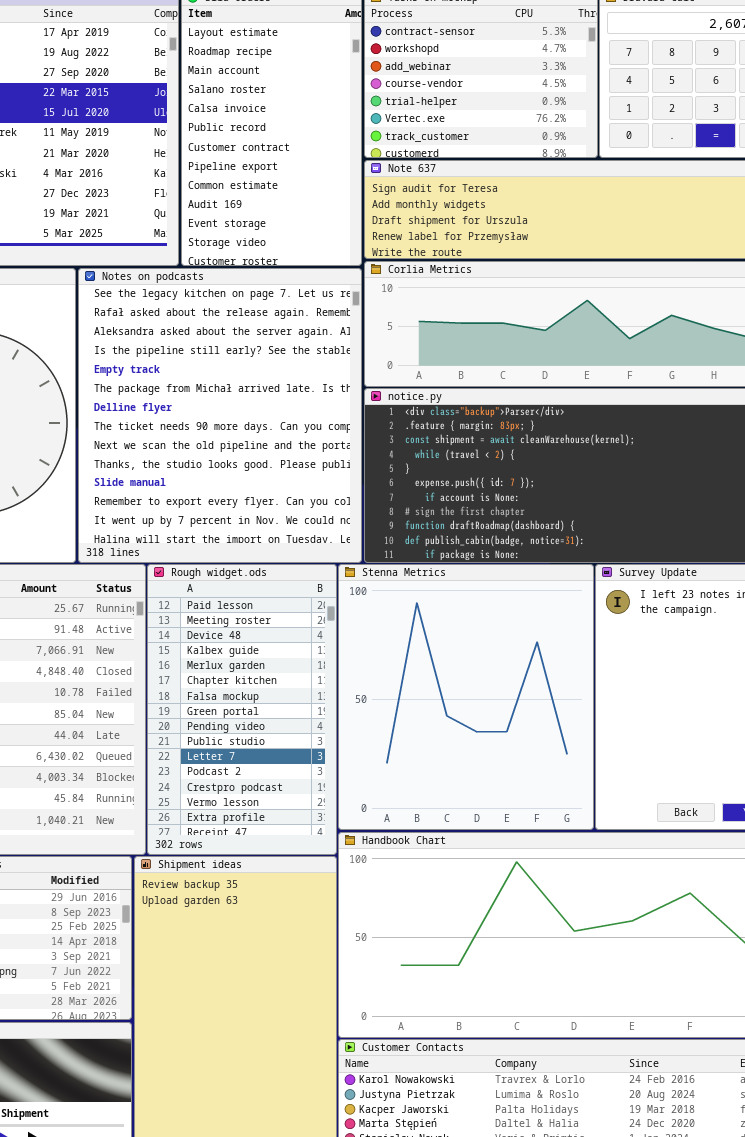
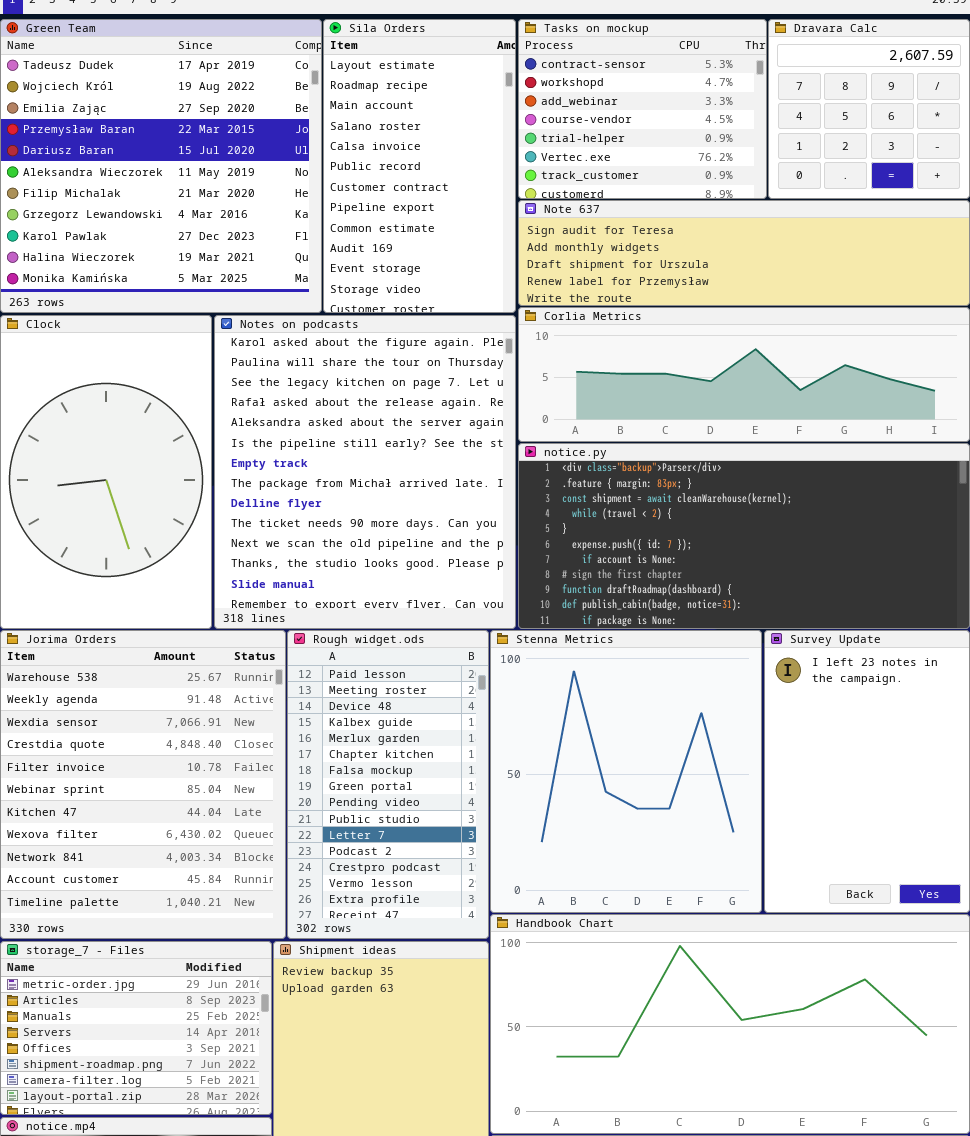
Notes on podcasts: [78,268,362,563] -> [214,315,516,629], scrolled up 2 rows

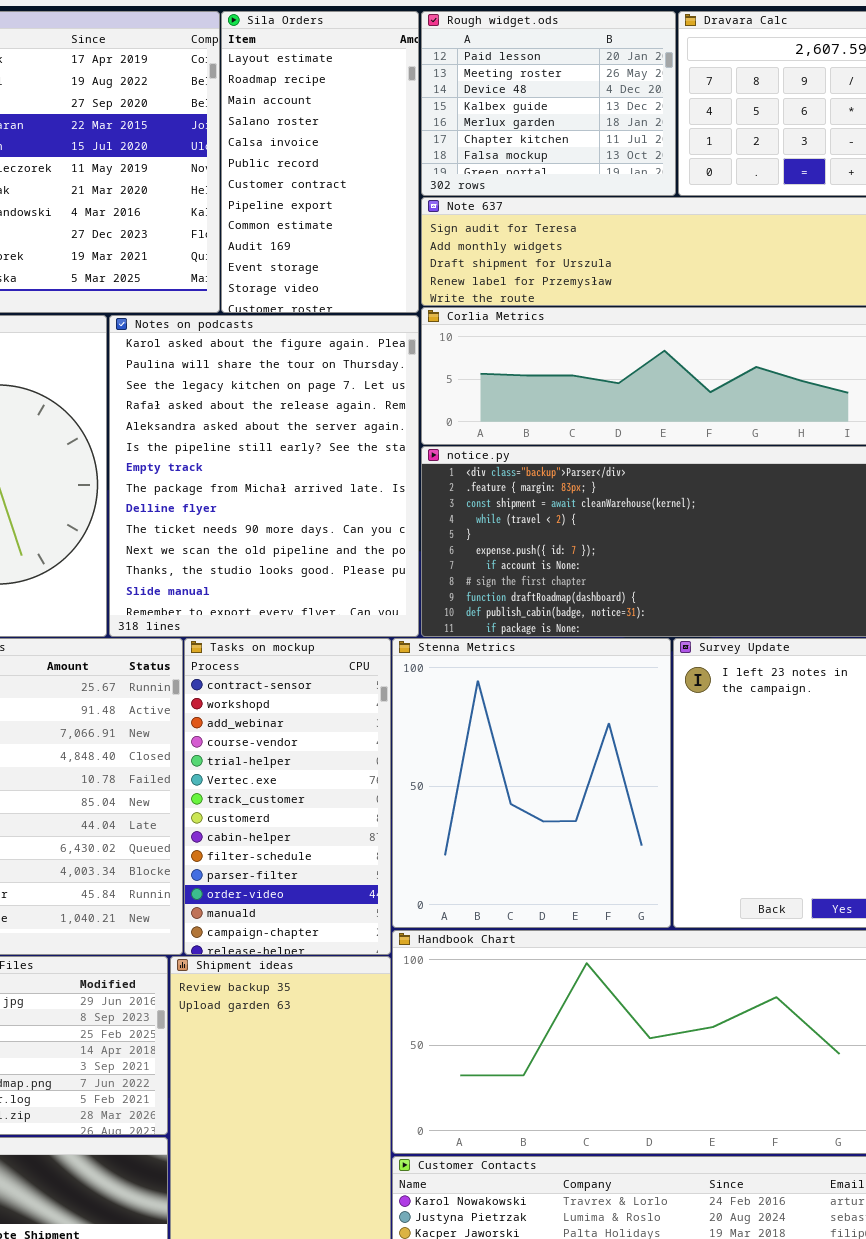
Tasks on mockup: [518,19,767,199] -> [184,638,391,955], moved, resized
Rough widget.ods: [287,630,489,939] -> [421,11,676,196], moved, resized

